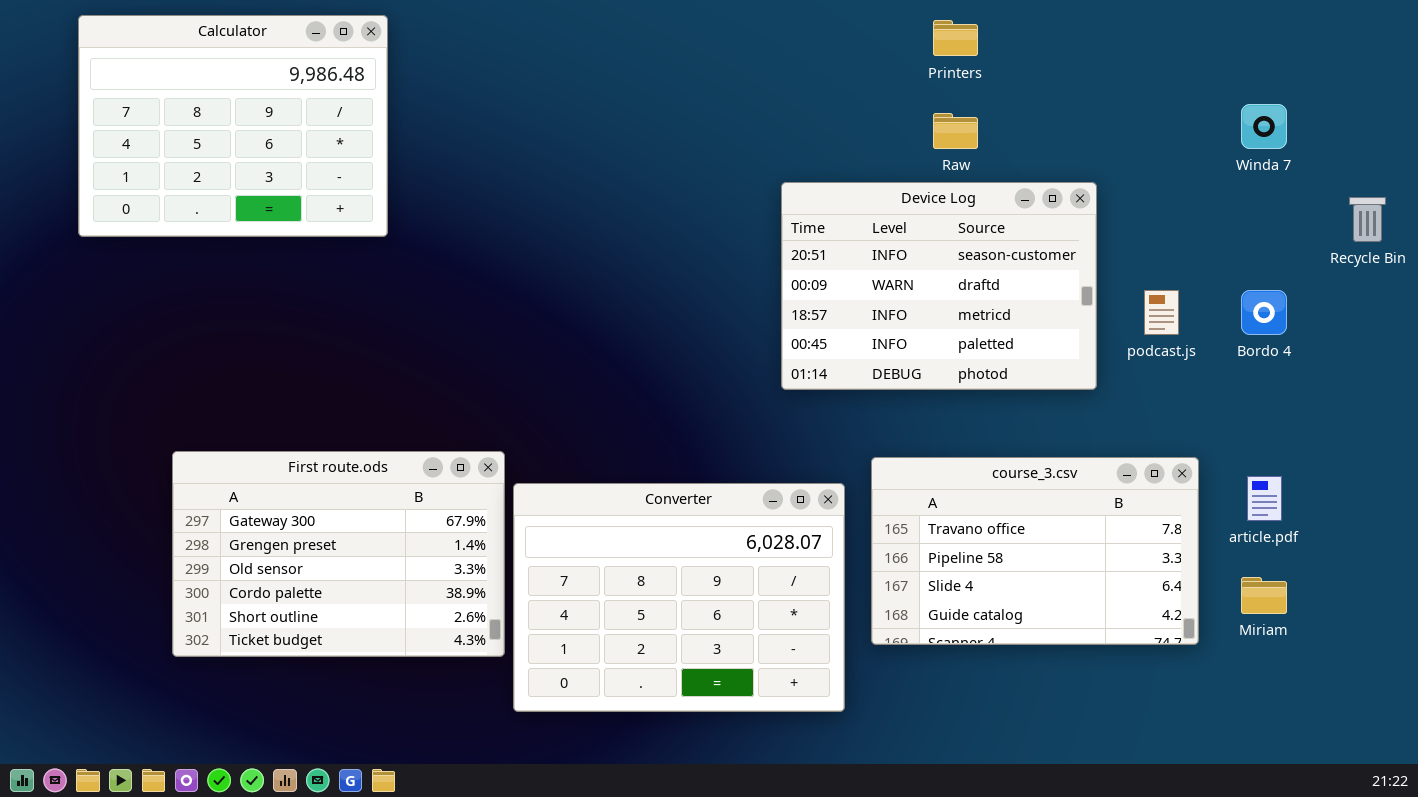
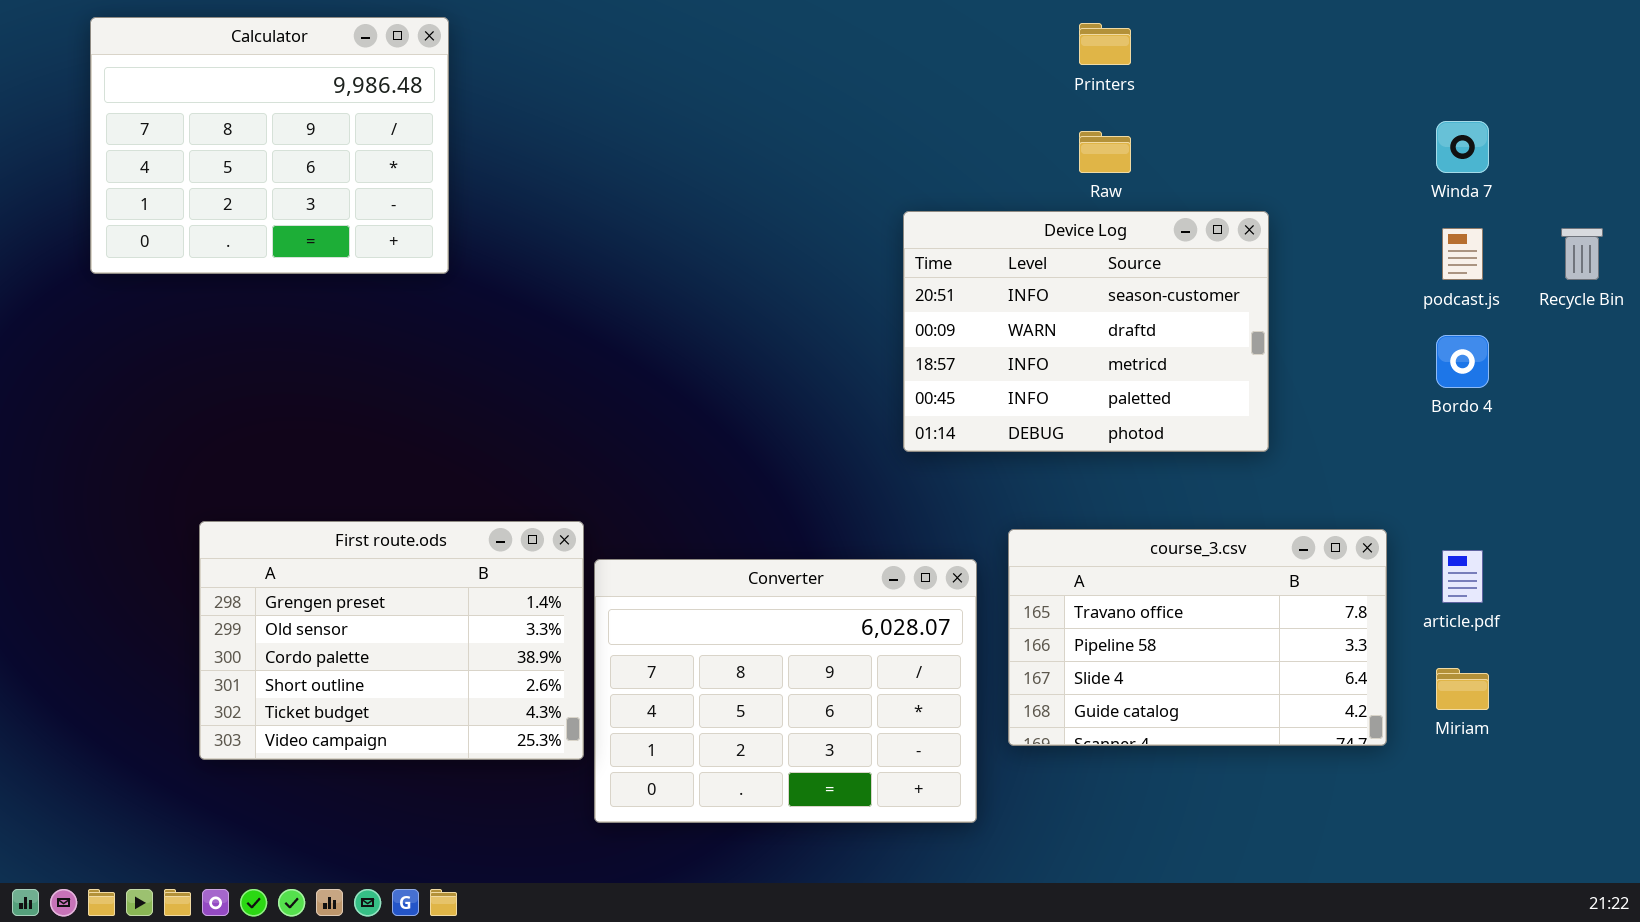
podcast.js: [1144,290,1179,335] -> [1442,228,1483,280], moved
First route.ods: [172,451,505,657] -> [199,521,584,760], scrolled down 1 row

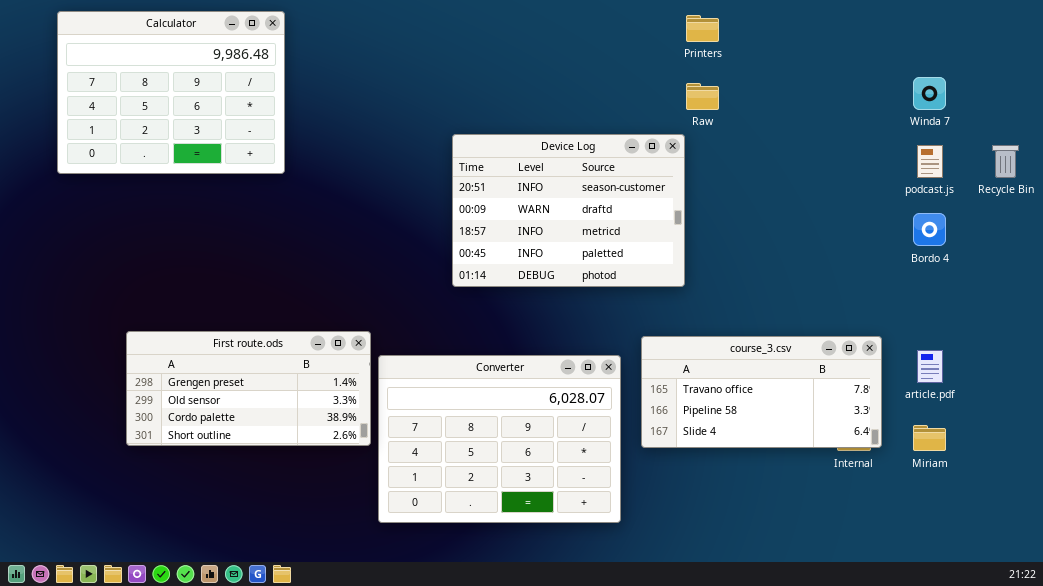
Device Log: [903,211,1269,452] -> [452,134,685,287], moved
First route.ods: [199,521,584,760] -> [126,331,371,446], resized
course_3.csv: [1008,529,1387,746] -> [641,336,882,448], resized

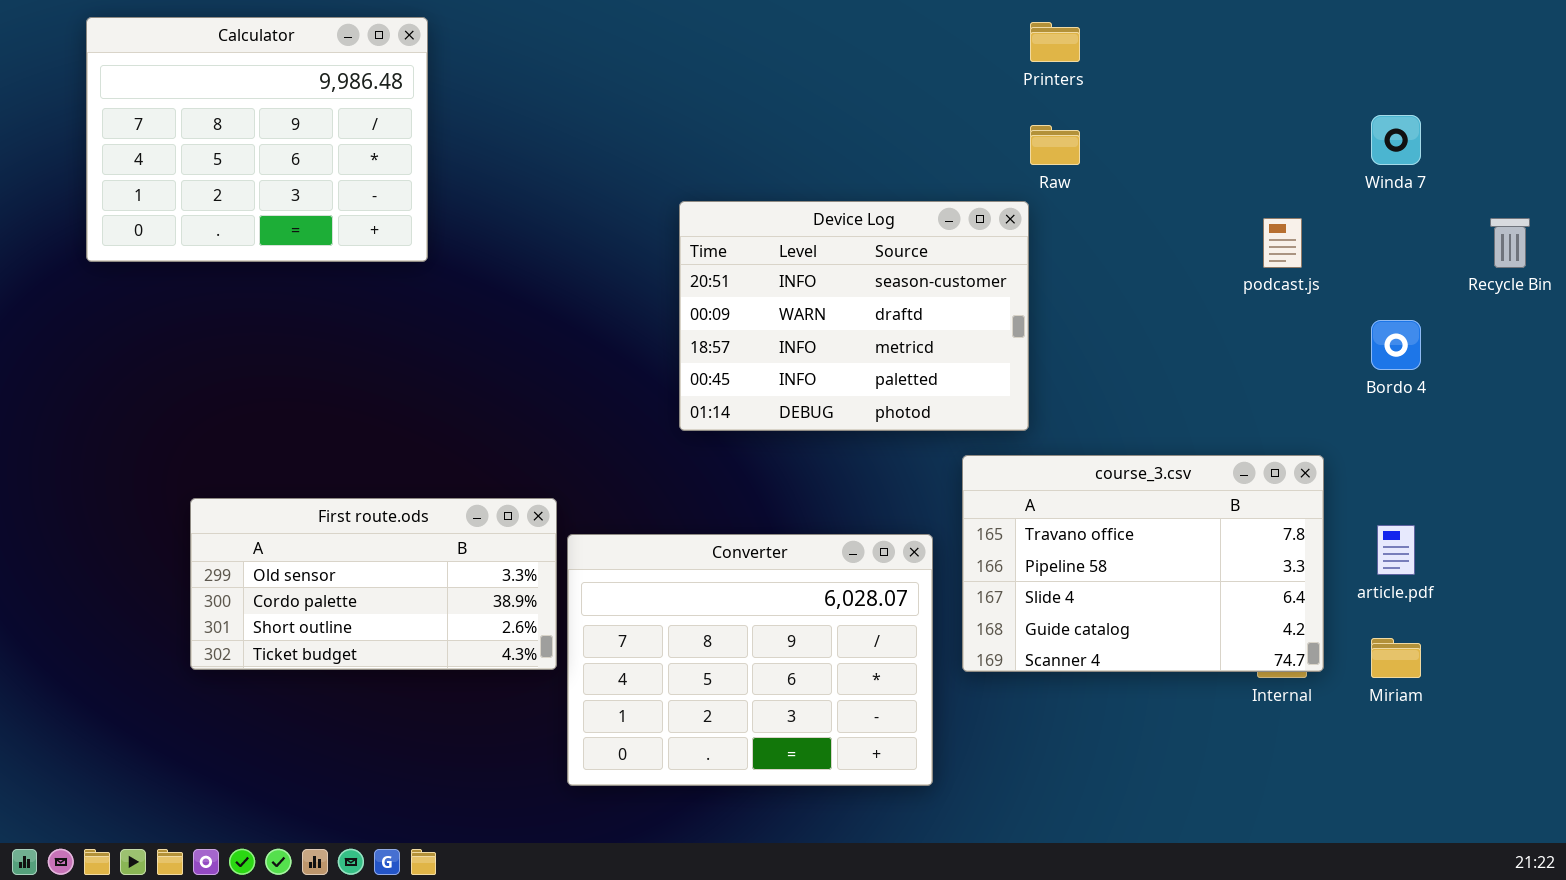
podcast.js: [917,145,943,178] -> [1263,218,1302,268], moved
First route.ods: [126,331,371,446] -> [190,498,557,670], scrolled down 1 row
course_3.csv: [641,336,882,448] -> [962,455,1324,672], resized

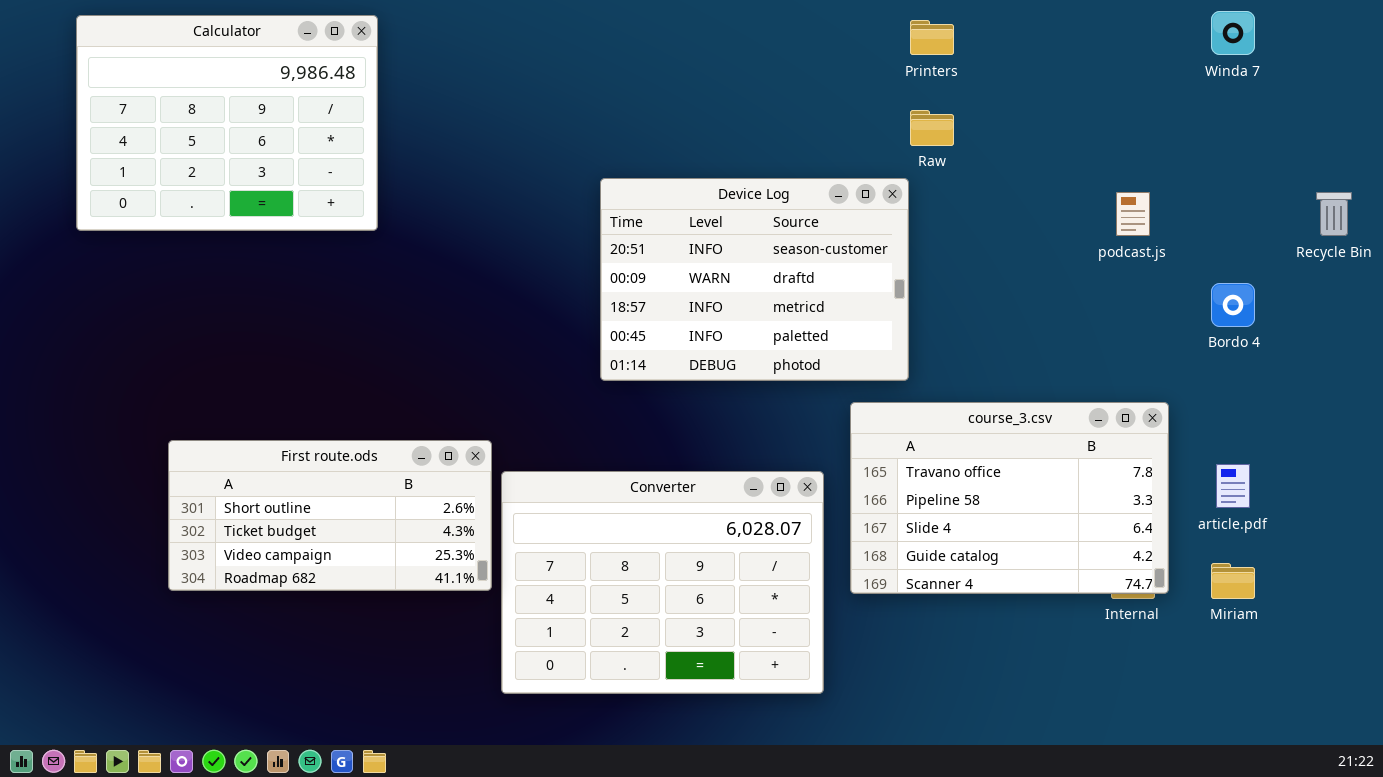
Winda 7: [1371,115,1421,165] -> [1211,11,1255,55], moved
First route.ods: [190,498,557,670] -> [168,440,492,591], scrolled down 2 rows

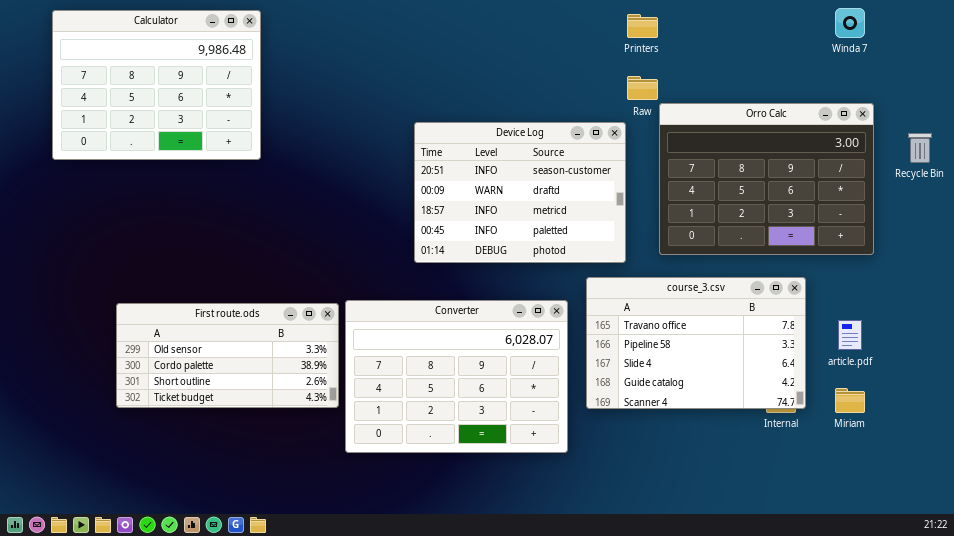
Orro Calc: none -> [659,103,874,255], opened
First route.ods: [168,440,492,591] -> [116,303,339,408], scrolled up 2 rows
Converter: [501,471,824,694] -> [345,300,568,453], moved

